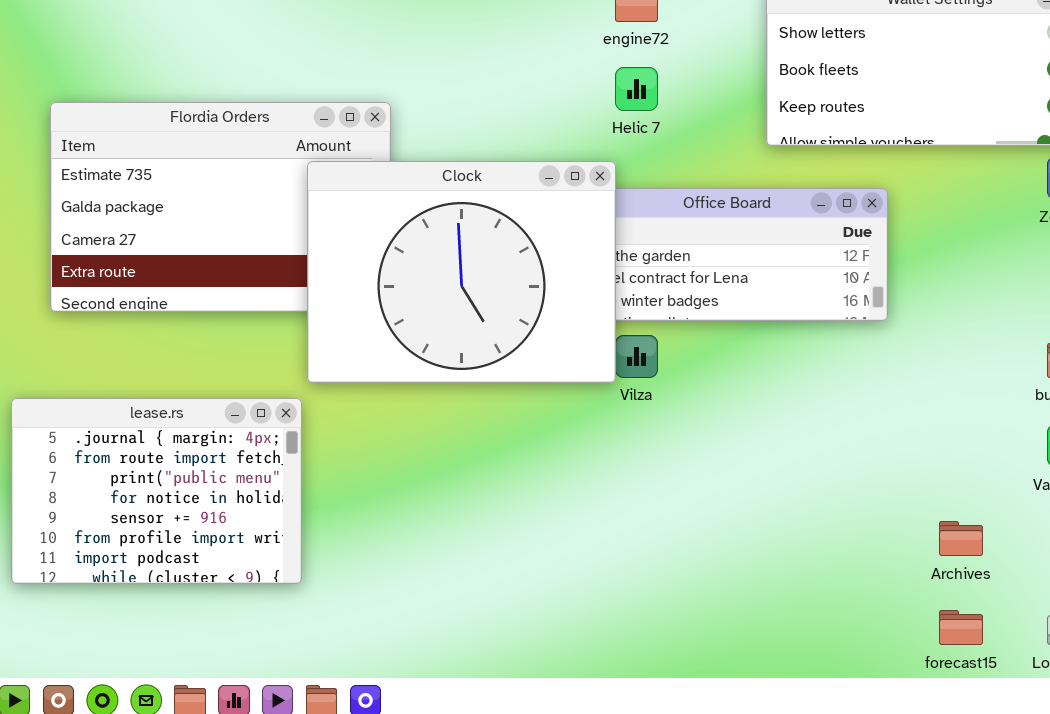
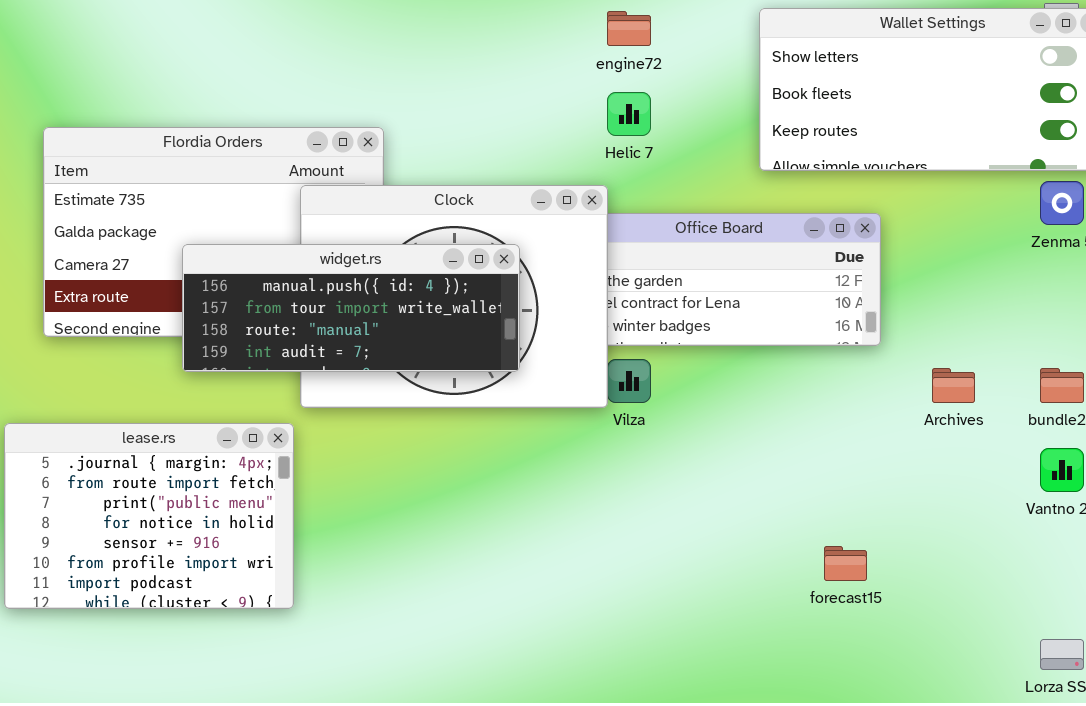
widget.rs: none -> [182,244,520,372], opened
Archives: [939,521,983,556] -> [932,368,975,403], moved
forecast15: [939,610,983,645] -> [824,546,867,581], moved

